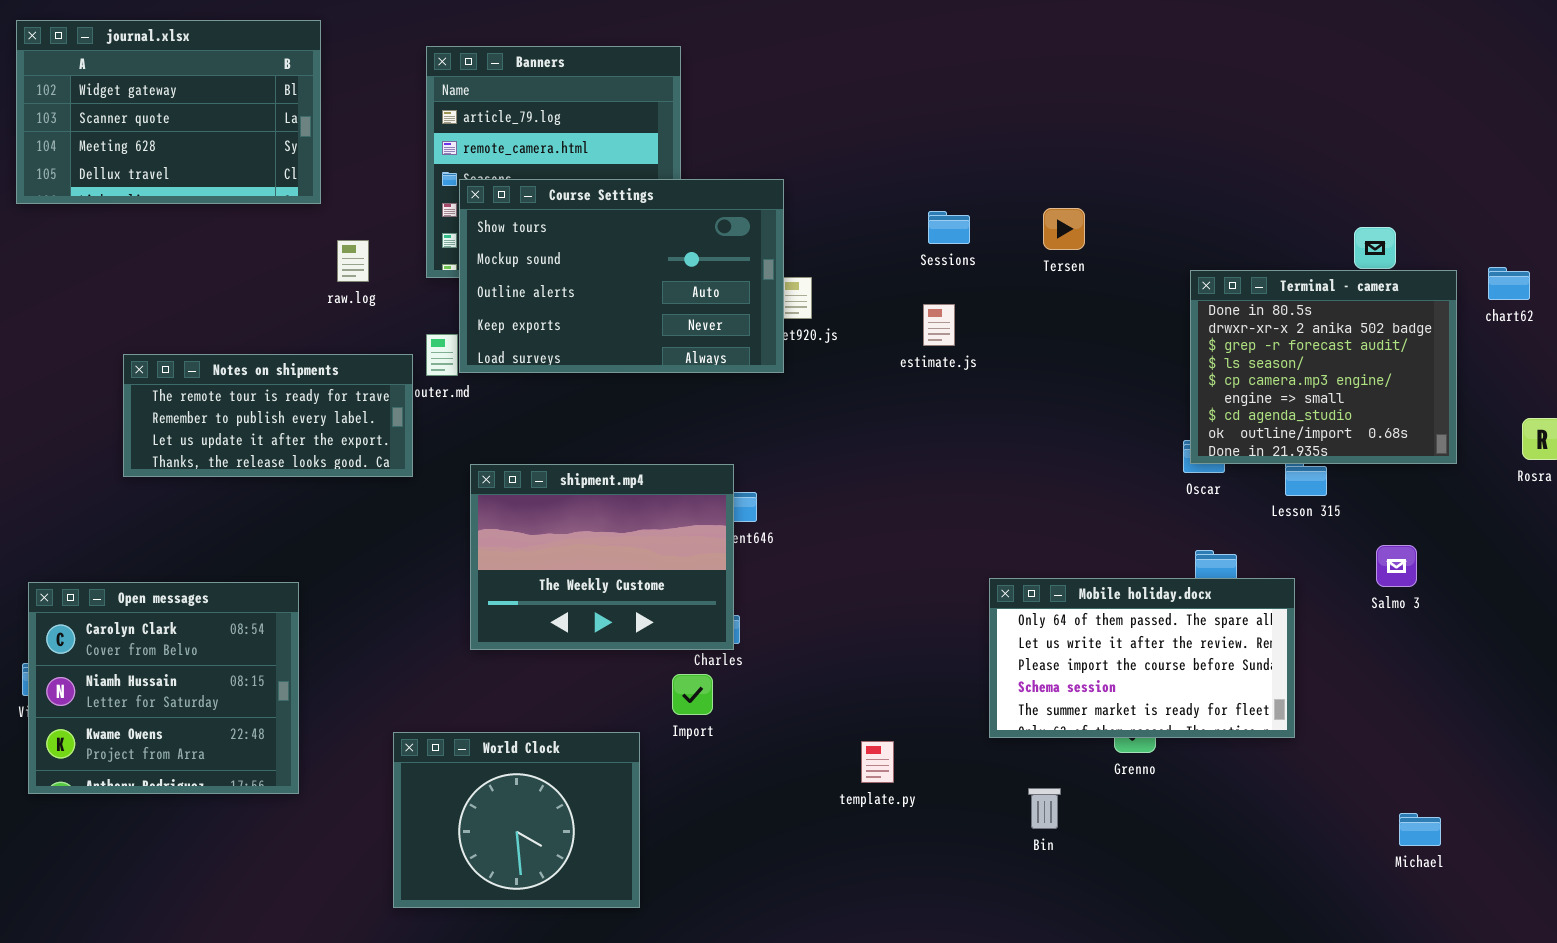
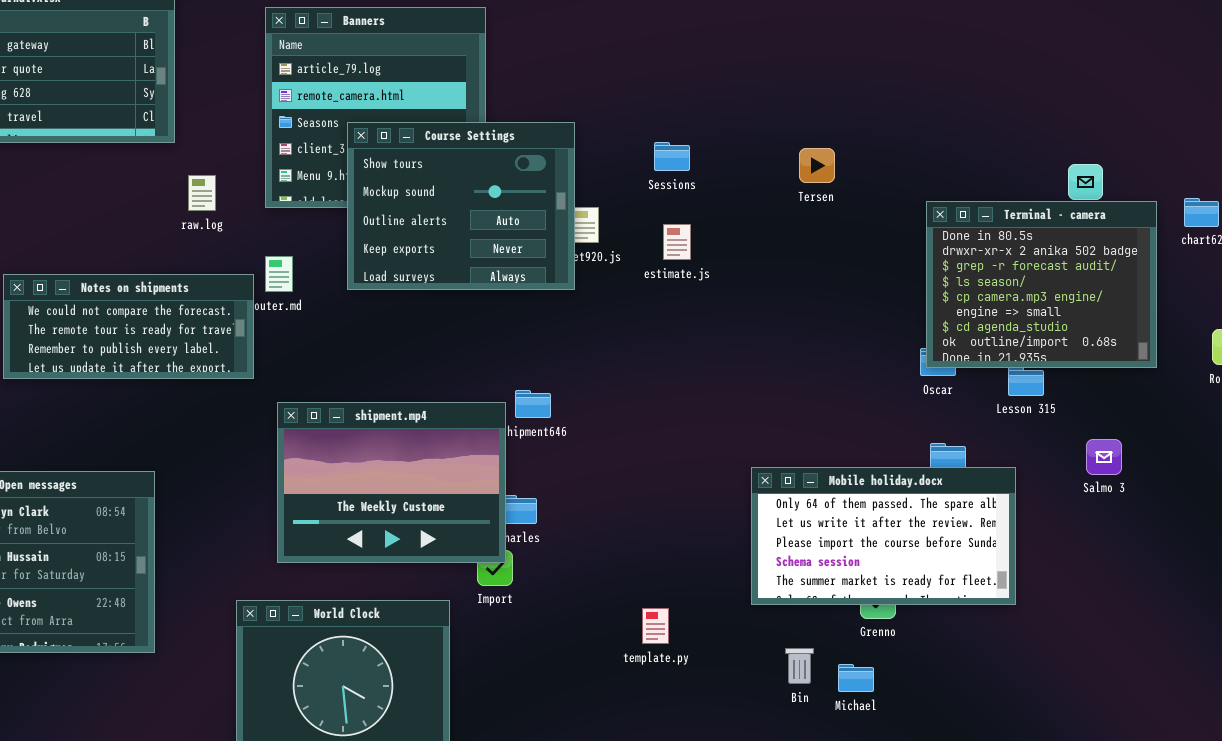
Course Settings: [459,179,784,373] -> [347,122,575,290], resized
Sessions: [928,211,970,244] -> [654,142,690,171], moved
estimate.js: [923,304,955,346] -> [663,224,691,260], moved
Notes on shipments: [123,354,413,477] -> [3,274,254,379], scrolled up 1 row
shipment.mp4: [470,464,734,650] -> [277,402,506,563], moved
Michael: [1399,813,1441,846] -> [838,664,874,692], moved

